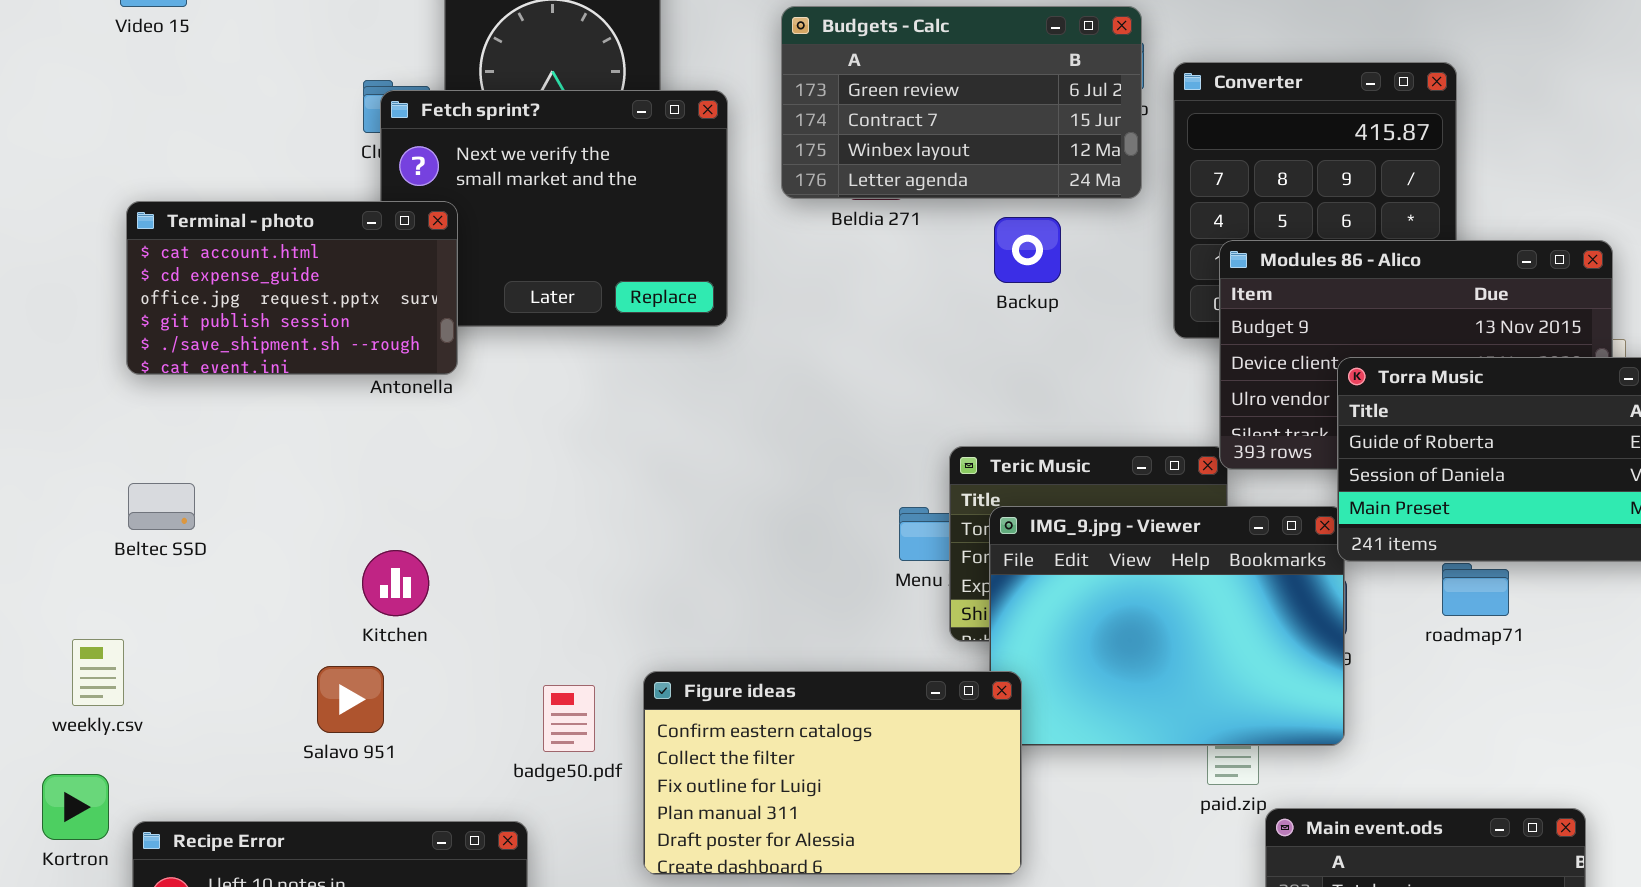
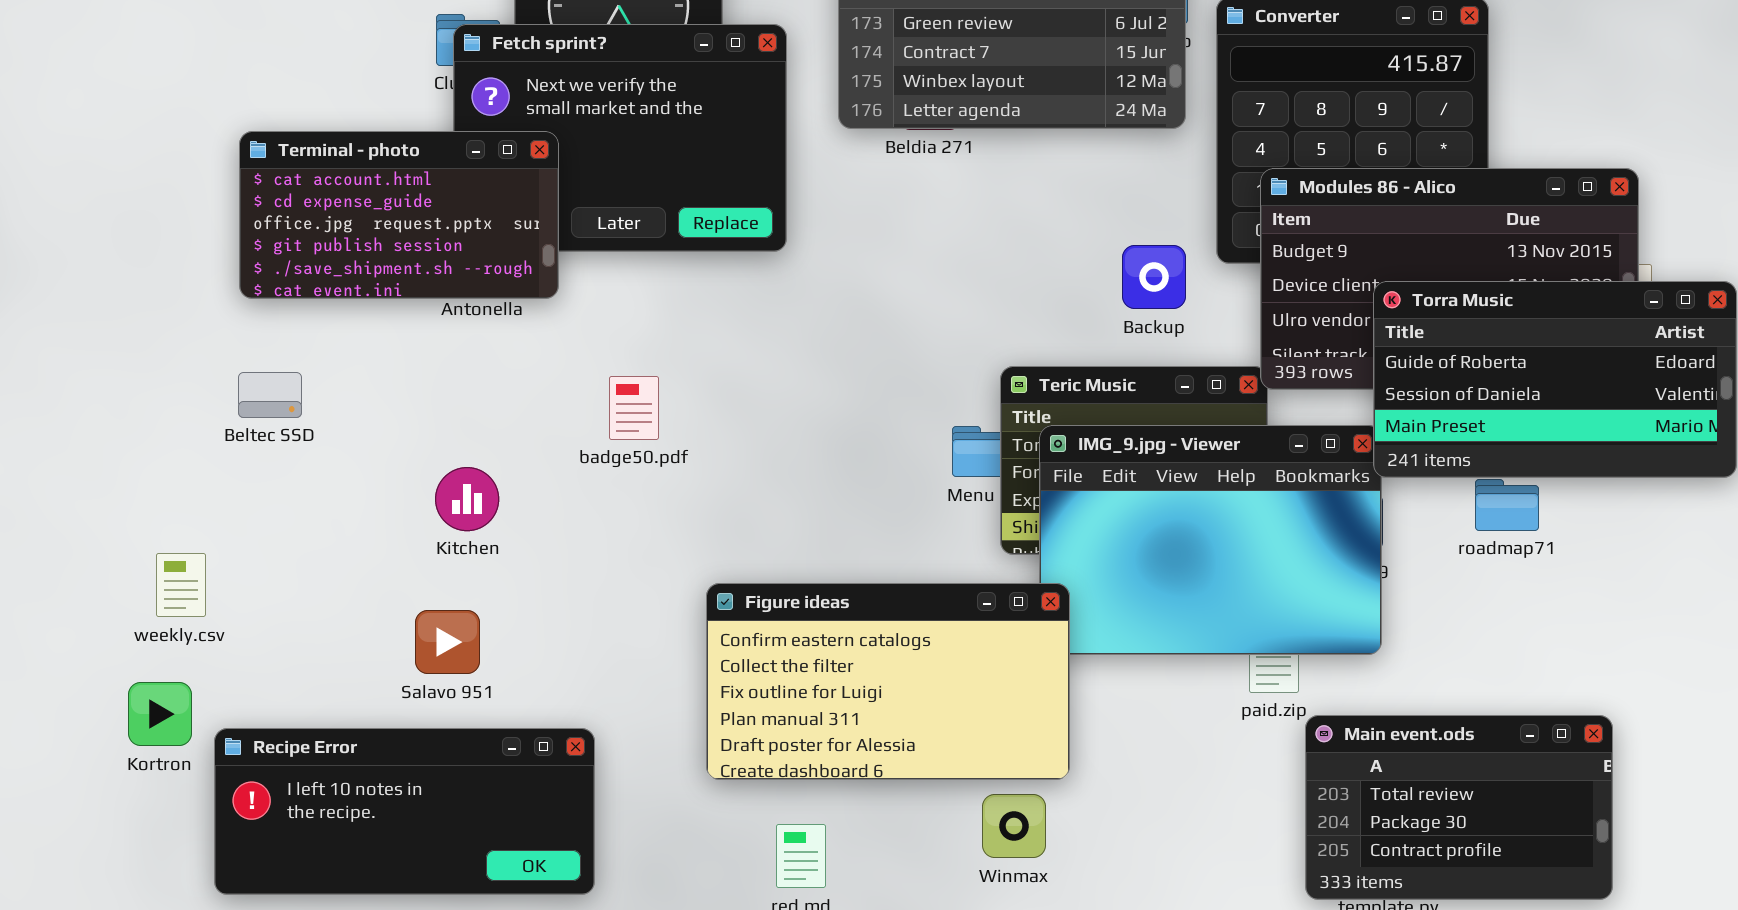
Terminal - photo: [126,201,458,375] -> [239,131,559,299], moved
Backup: [994,217,1061,283] -> [1122,245,1186,309], moved
Beltec SSD: [128,483,195,530] -> [238,372,302,418], moved
Salavo 951: [317,666,384,733] -> [415,610,480,674], moved
badge50.pdf: [543,685,595,752] -> [609,376,659,440], moved

